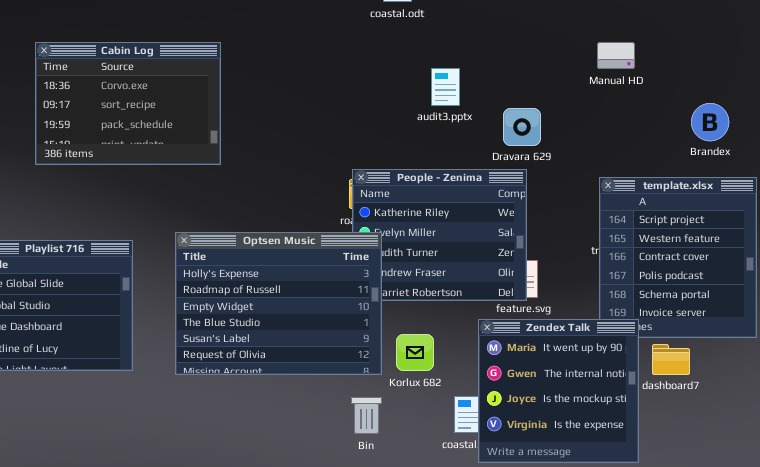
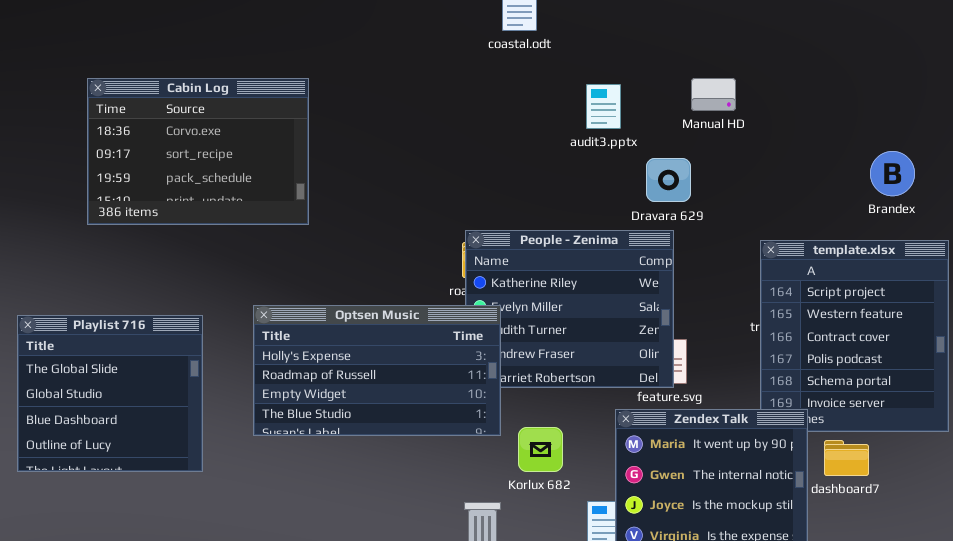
Manual HD: [597,42,635,69] -> [691,78,736,111], moved
audit3.pptx: [431,68,460,106] -> [586,84,621,129], moved
Optsen Music: [175,232,382,375] -> [253,305,501,436], resized

